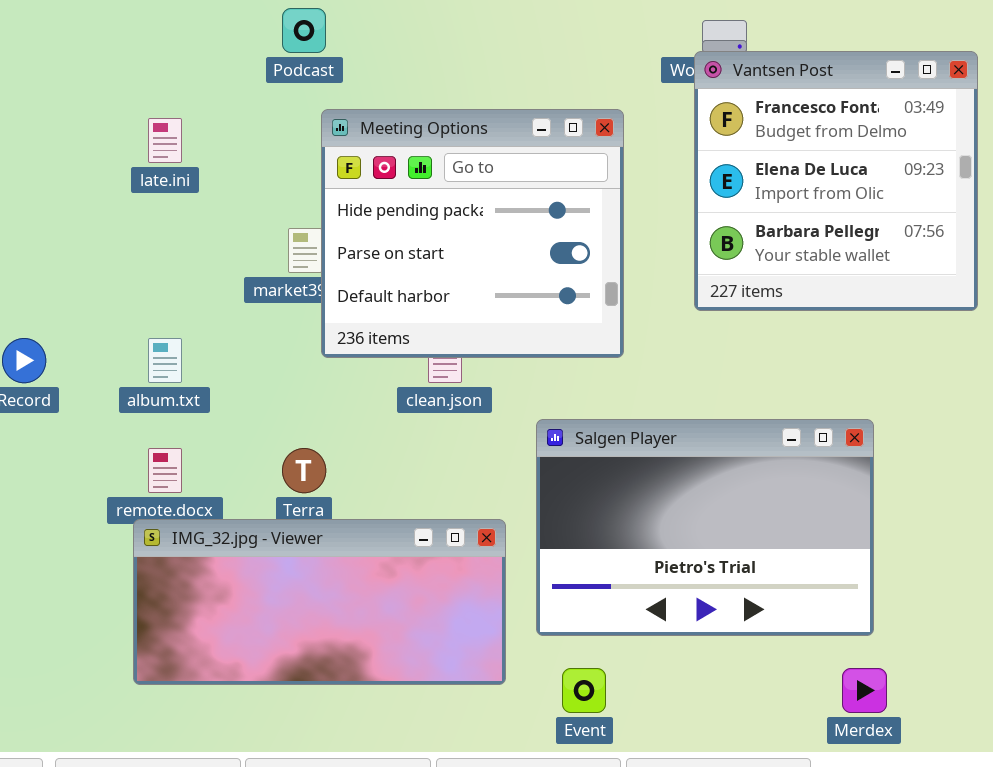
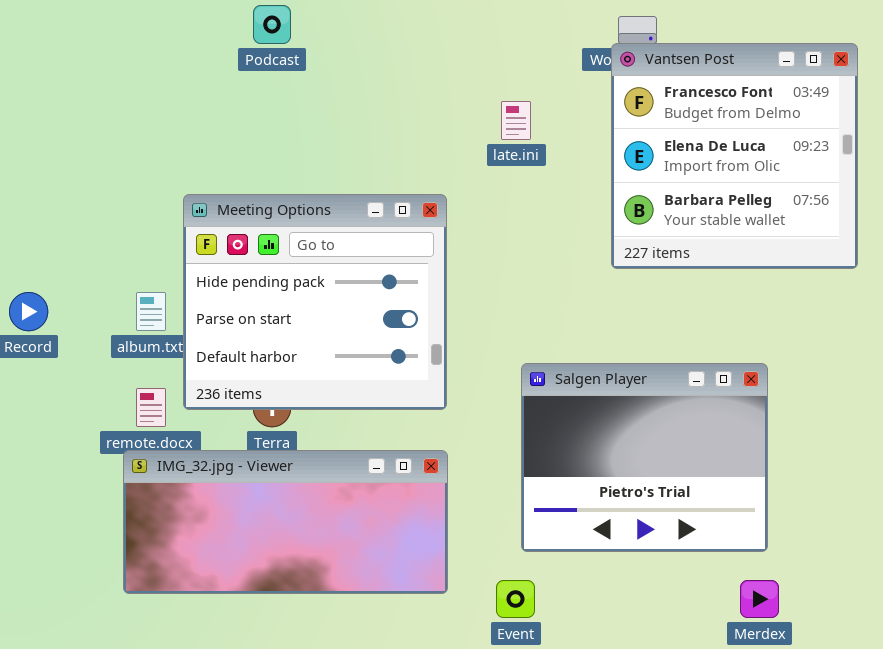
Meeting Options: [321,109,624,358] -> [183,194,447,410], moved
late.ini: [148,118,182,163] -> [501,101,531,140], moved
Salgen Player: [536,419,874,636] -> [521,363,768,552], resized

